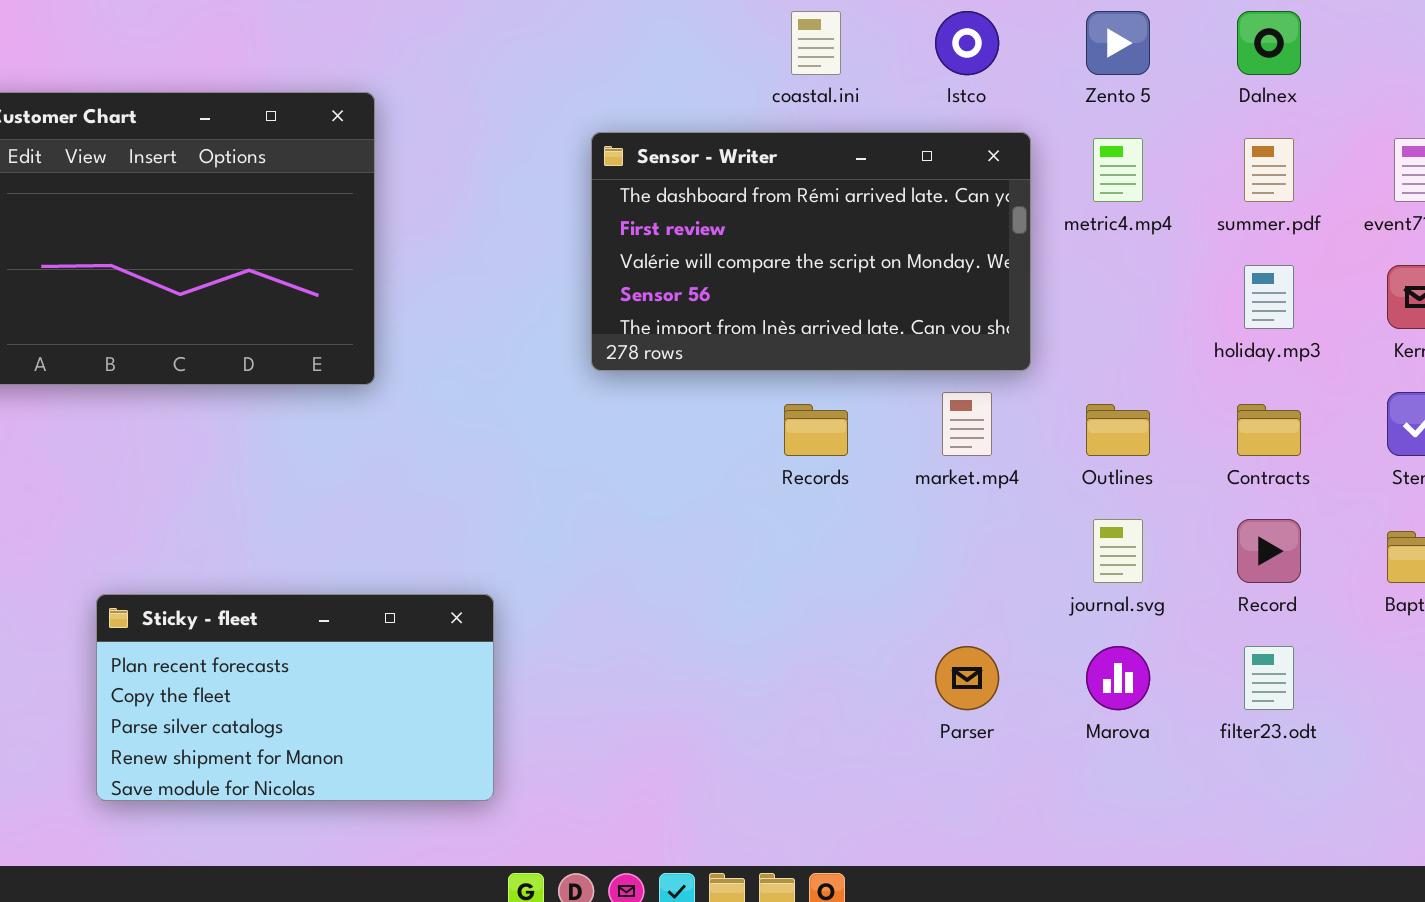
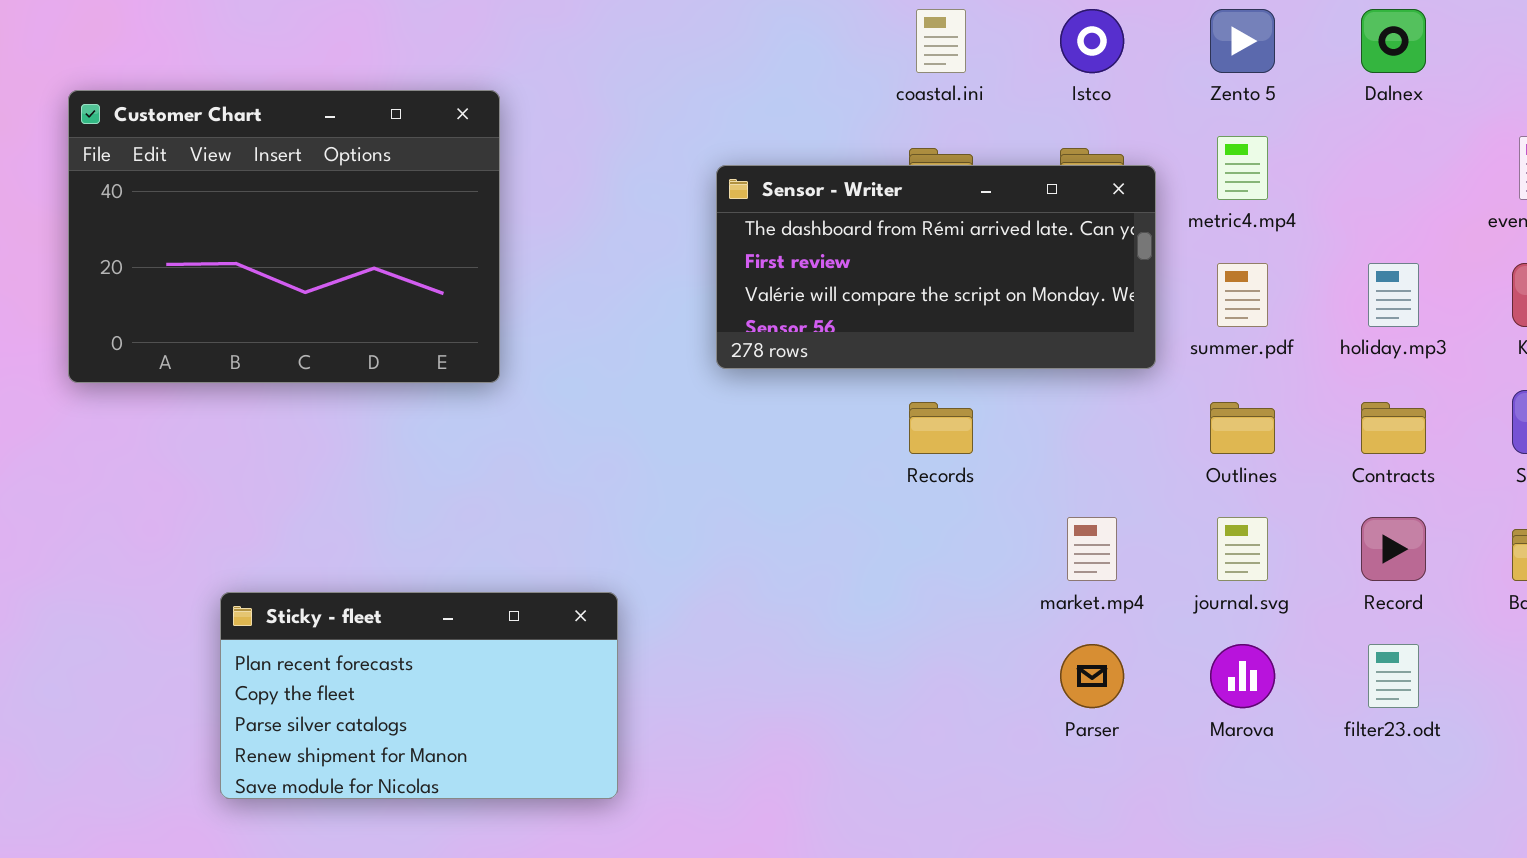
Sensor - Writer: [591,132,1031,371] -> [716,165,1156,369], resized
summer.pdf: [1244,138,1294,202] -> [1217,263,1268,327], moved
market.mp4: [942,392,992,456] -> [1067,517,1117,581], moved

